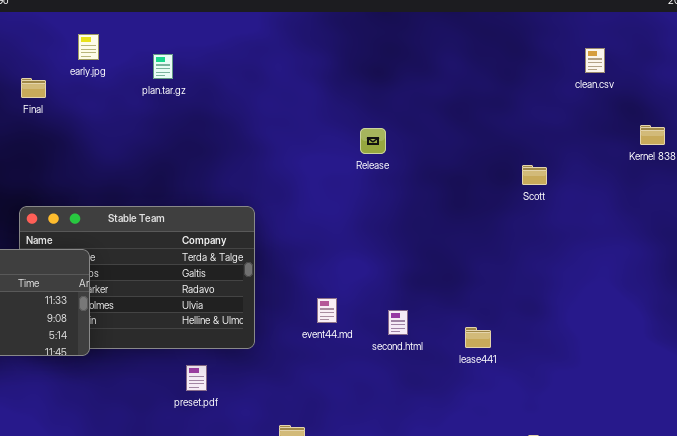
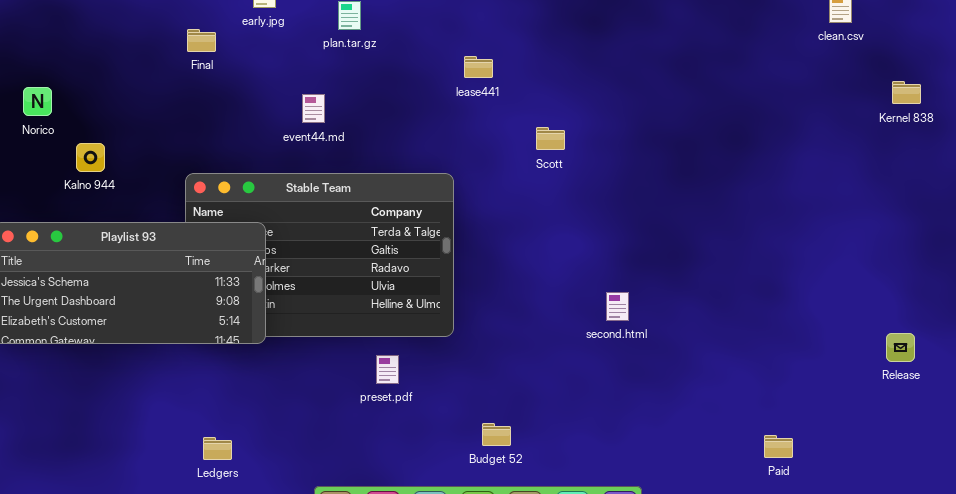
Release: [360,128,386,154] -> [886,333,915,362], moved
Scott: [522,165,547,185] -> [536,127,565,150], moved
event44.md: [317,298,337,323] -> [302,94,325,123], moved
lease441: [465,327,491,348] -> [464,56,493,78], moved

